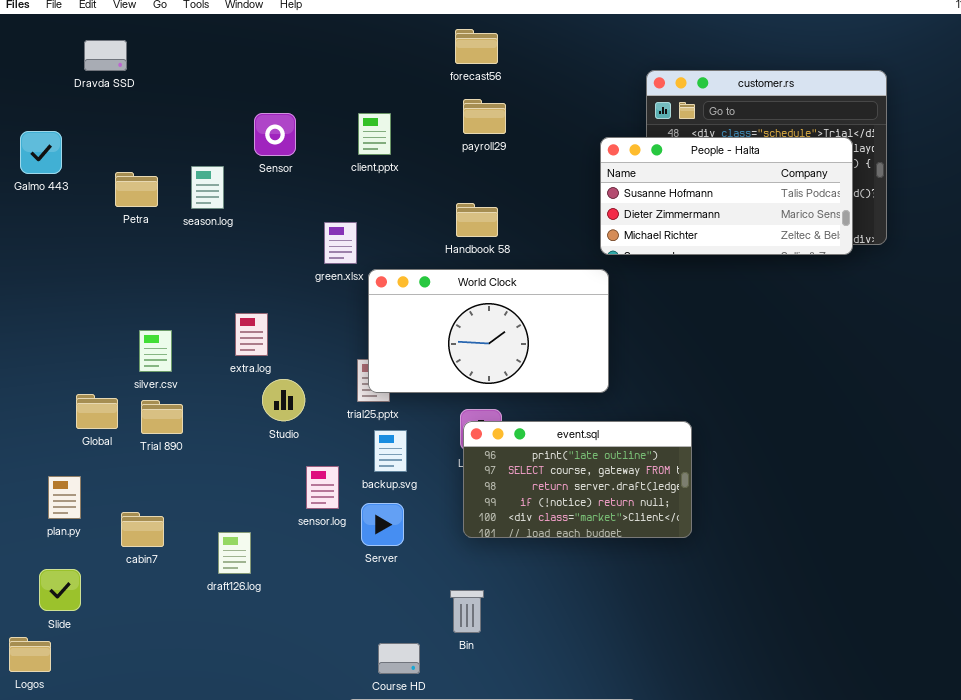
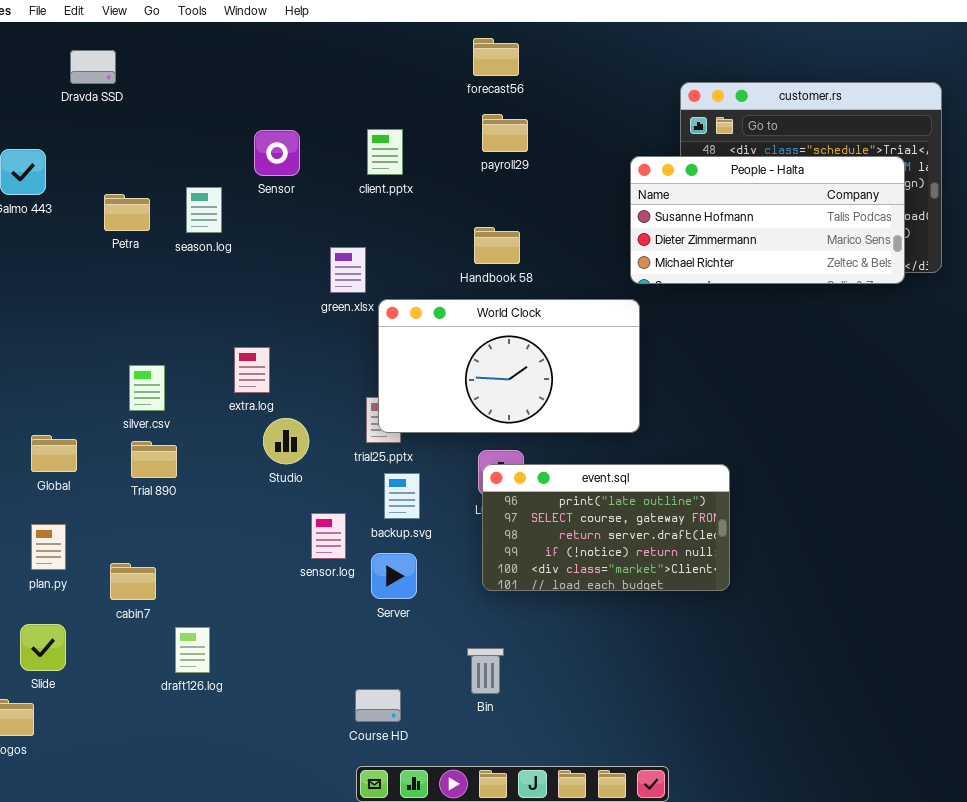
Global: [76,394,118,429] -> [31,435,77,472], moved
draft126.log: [218,532,251,574] -> [175,627,210,673], moved
Course HD: [378,643,420,674] -> [355,689,401,722], moved

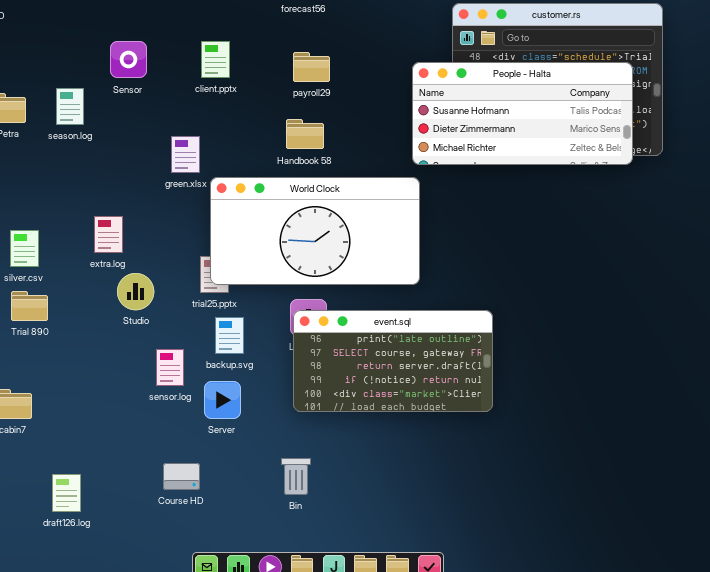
payroll29: [482,114,528,152] -> [293,52,330,82], moved
draft126.log: [175,627,210,673] -> [52,474,81,512], moved
Course HD: [355,689,401,722] -> [163,463,200,490], moved

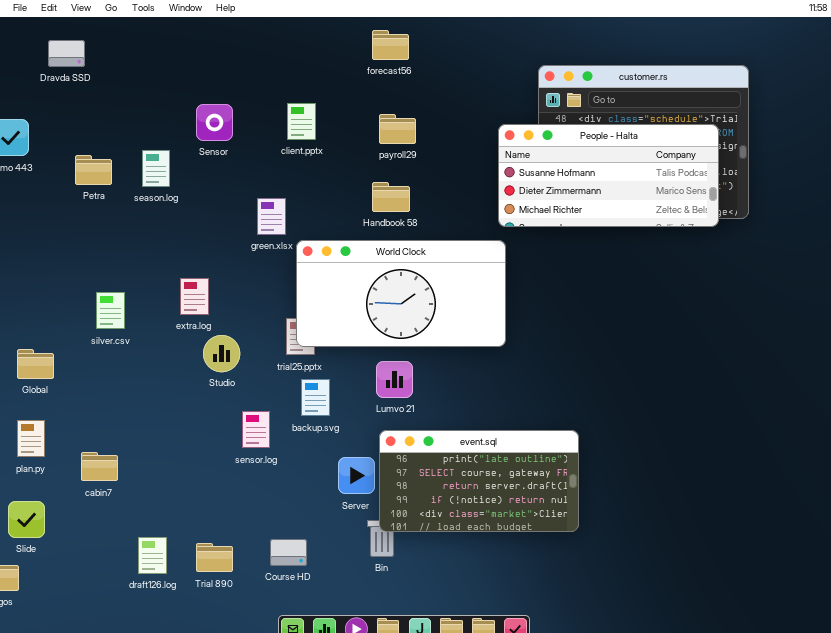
Trial 890: [11,291,48,321] -> [196,543,233,572], moved
event.sql: [293,310,493,412] -> [379,430,579,532], moved
Server: [204,381,241,419] -> [338,457,375,494], moved
Course HD: [163,463,200,490] -> [270,539,307,566], moved

